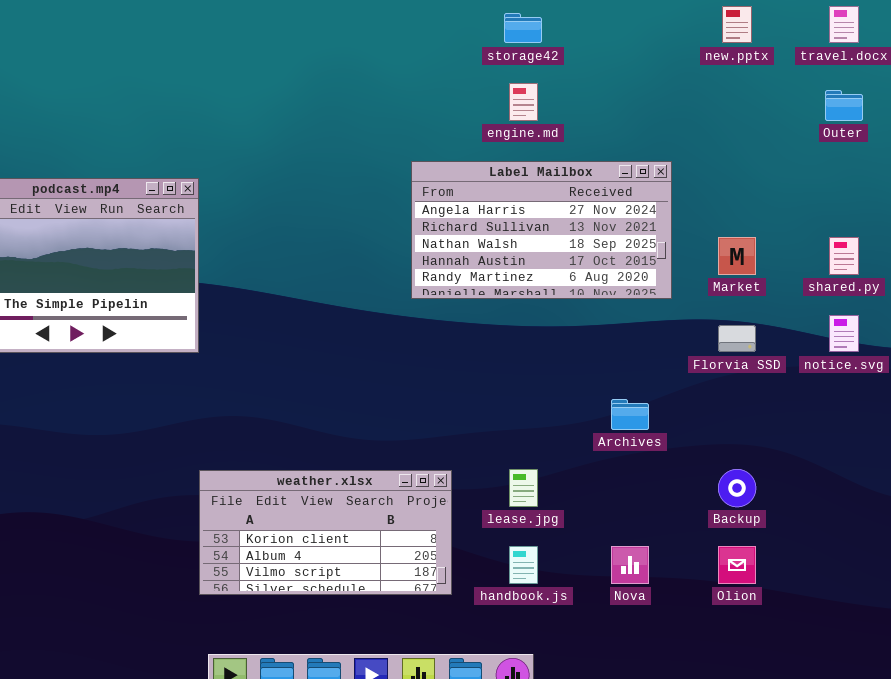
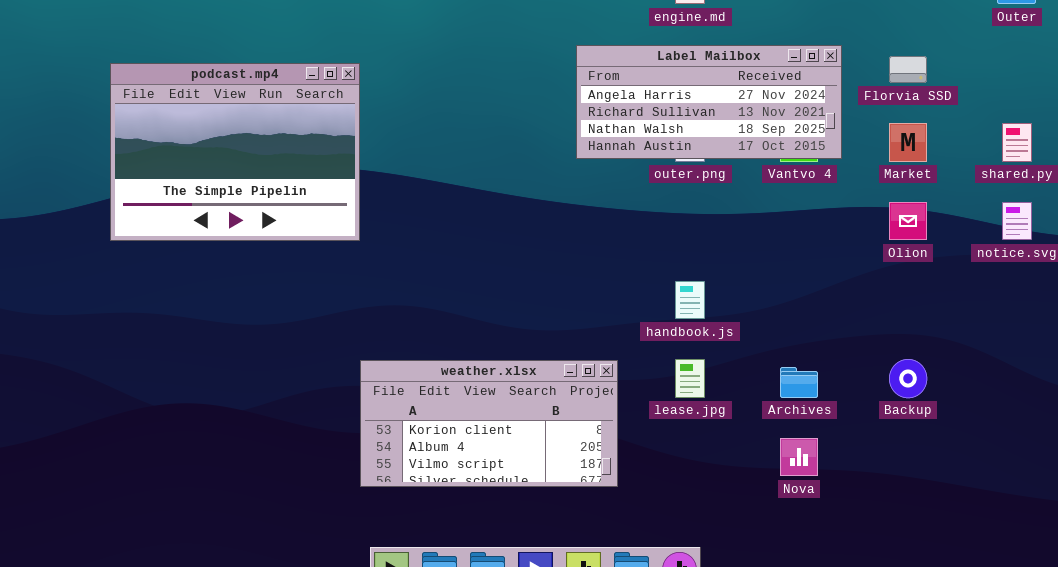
Label Mailbox: [411,161,672,299] -> [576,45,842,159], resized
Florvia SSD: [718,325,756,352] -> [889,56,927,83], moved
Archives: [611,399,649,430] -> [780,367,818,398], moved
handbook.js: [509,546,538,584] -> [675,281,705,319], moved
Olion: [718,546,756,584] -> [889,202,927,240], moved

